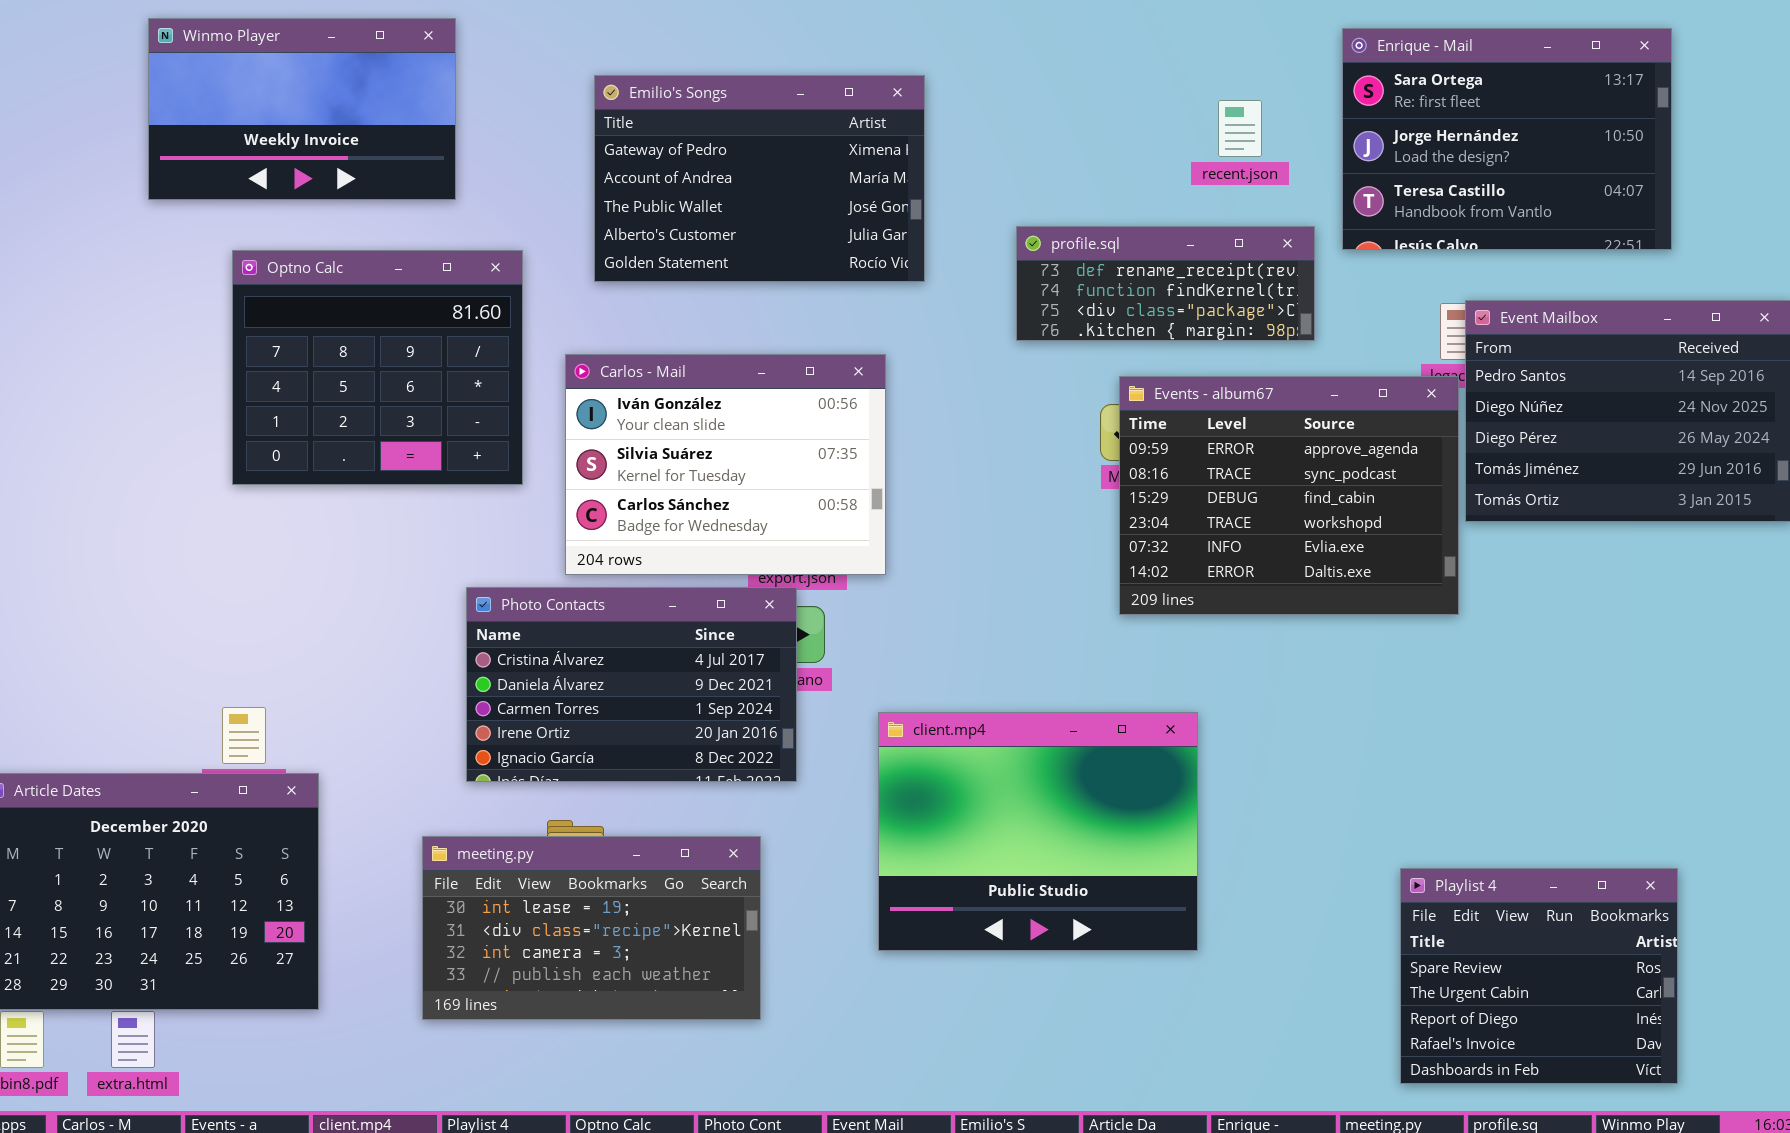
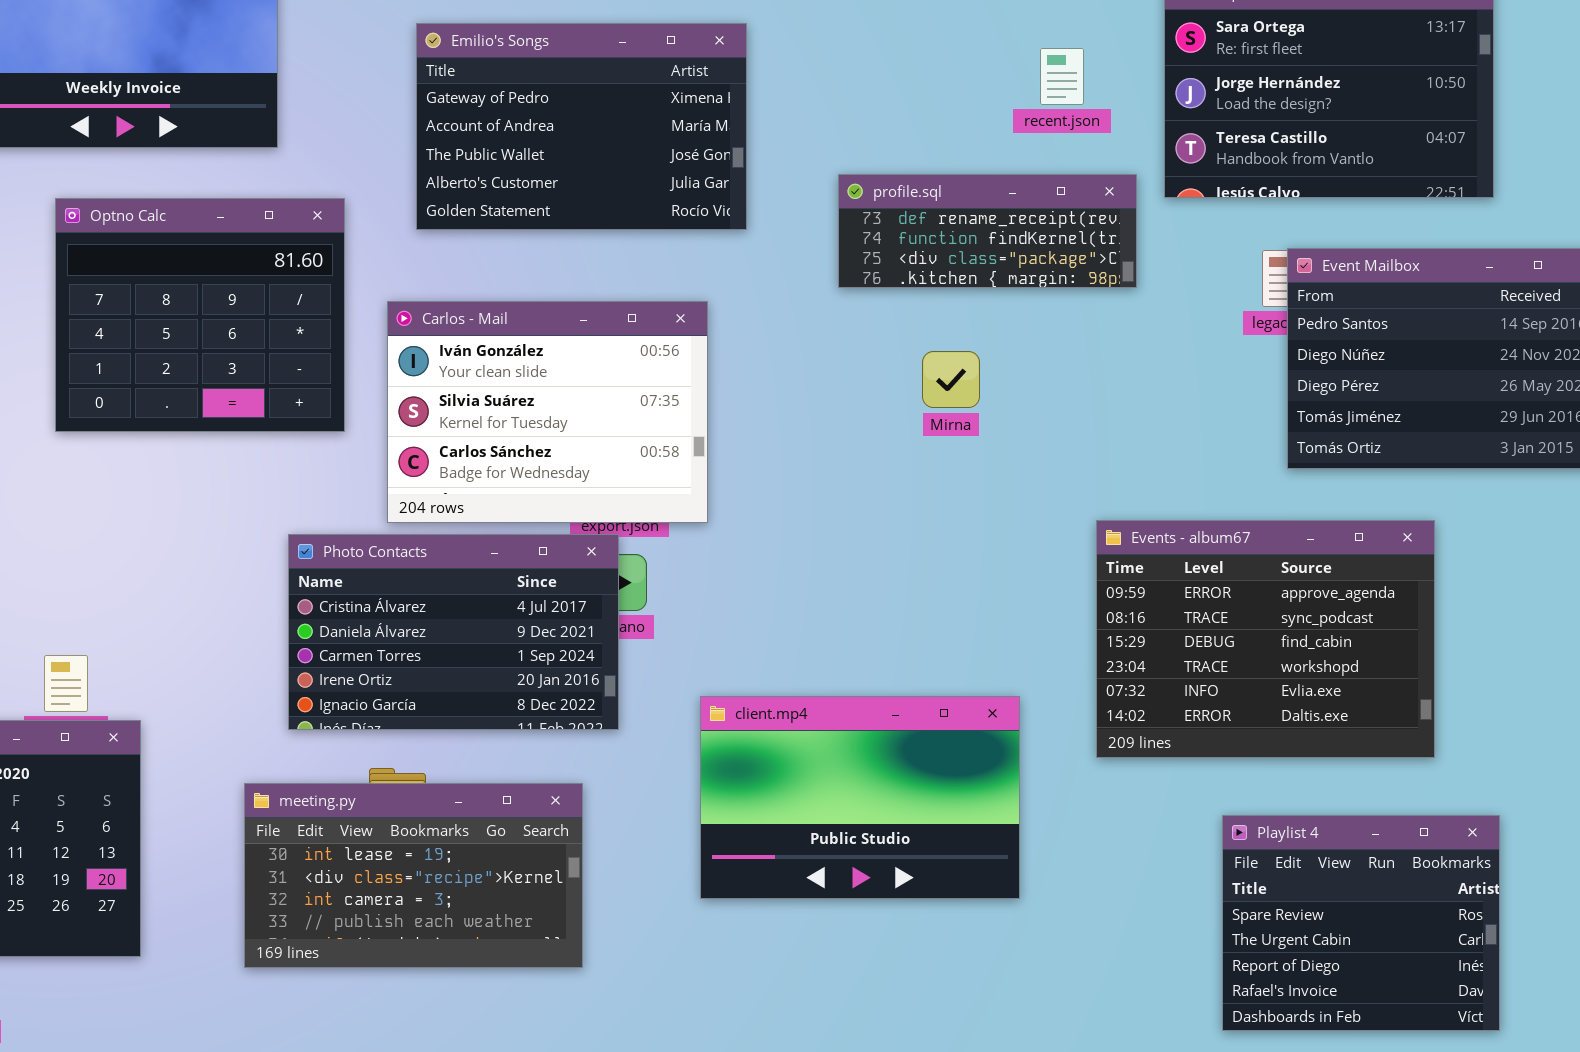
Events - album67: [1119,376,1459,615] -> [1096,520,1435,758], moved
client.mp4: [878,712,1198,951] -> [700,696,1020,899], resized

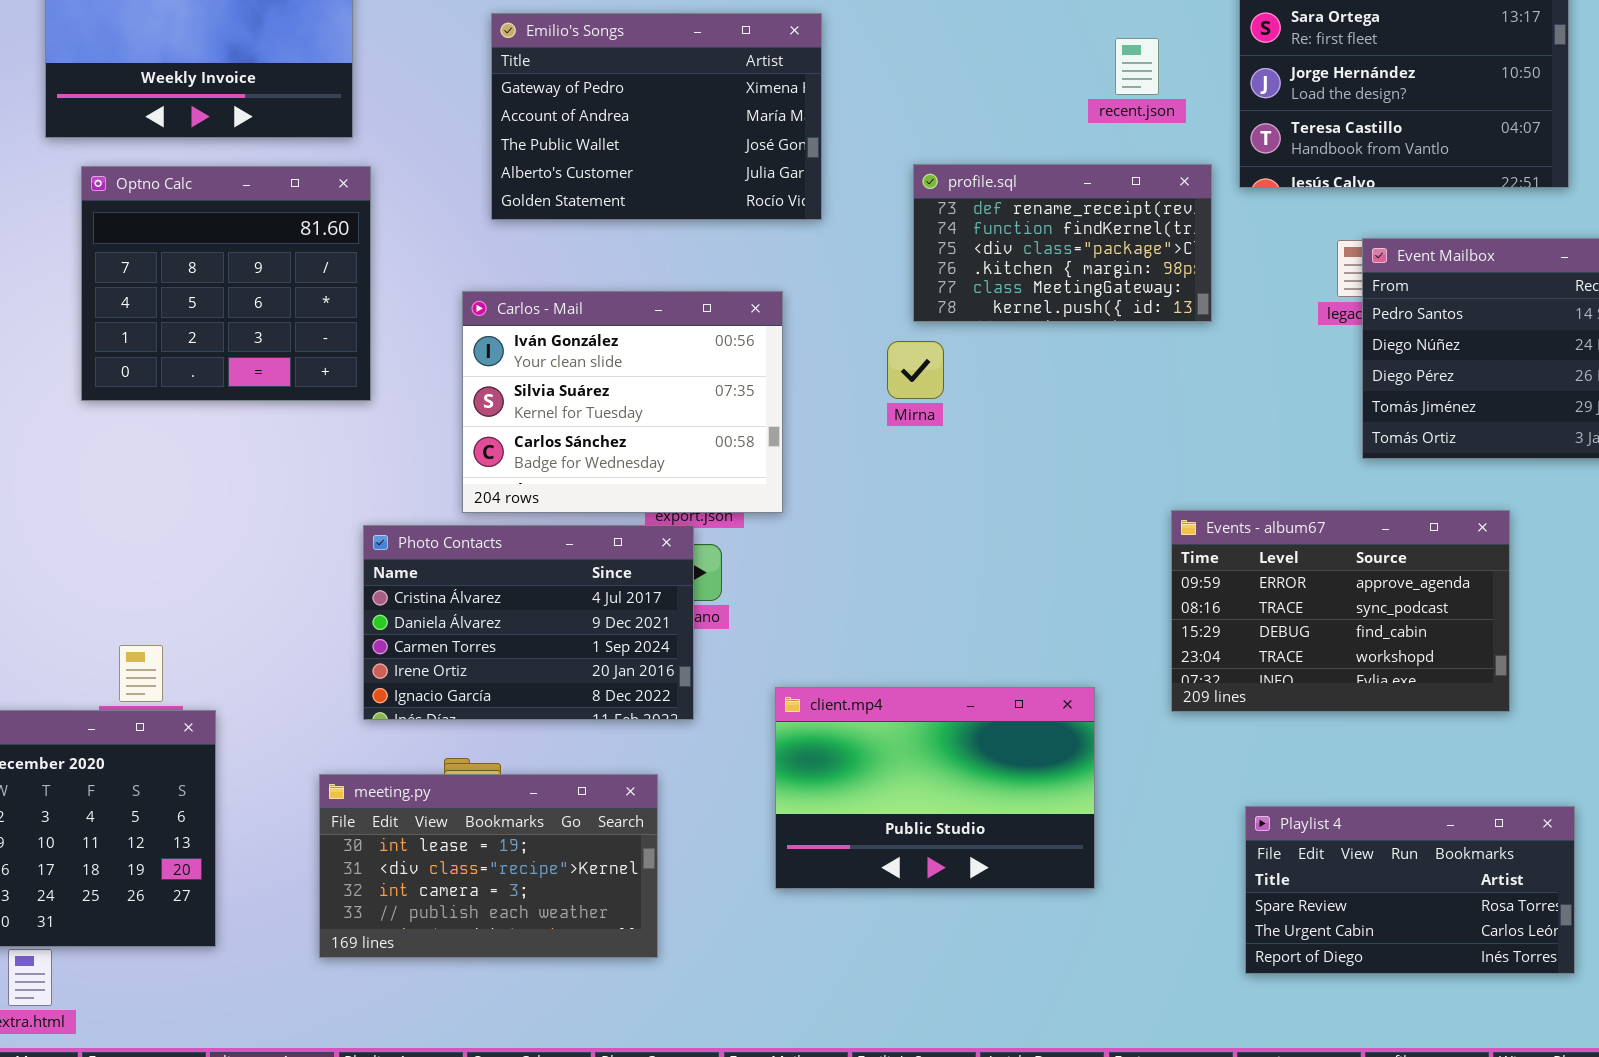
profile.sql: [838,174,1137,288] -> [913,164,1212,322], resized
Optno Calc: [55,198,345,432] -> [81,166,371,401], moved
Mirna: [922,351,980,408] -> [887,341,944,399], moved
Events - album67: [1096,520,1435,758] -> [1171,510,1510,712], resized
Playlist 4: [1222,815,1500,1031] -> [1245,806,1575,974], resized

